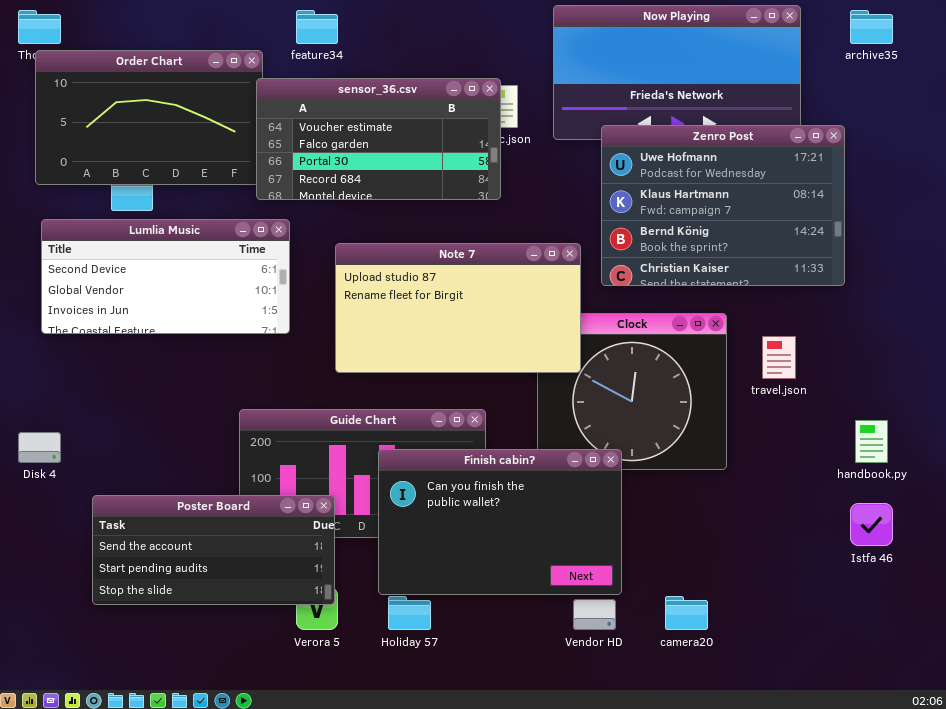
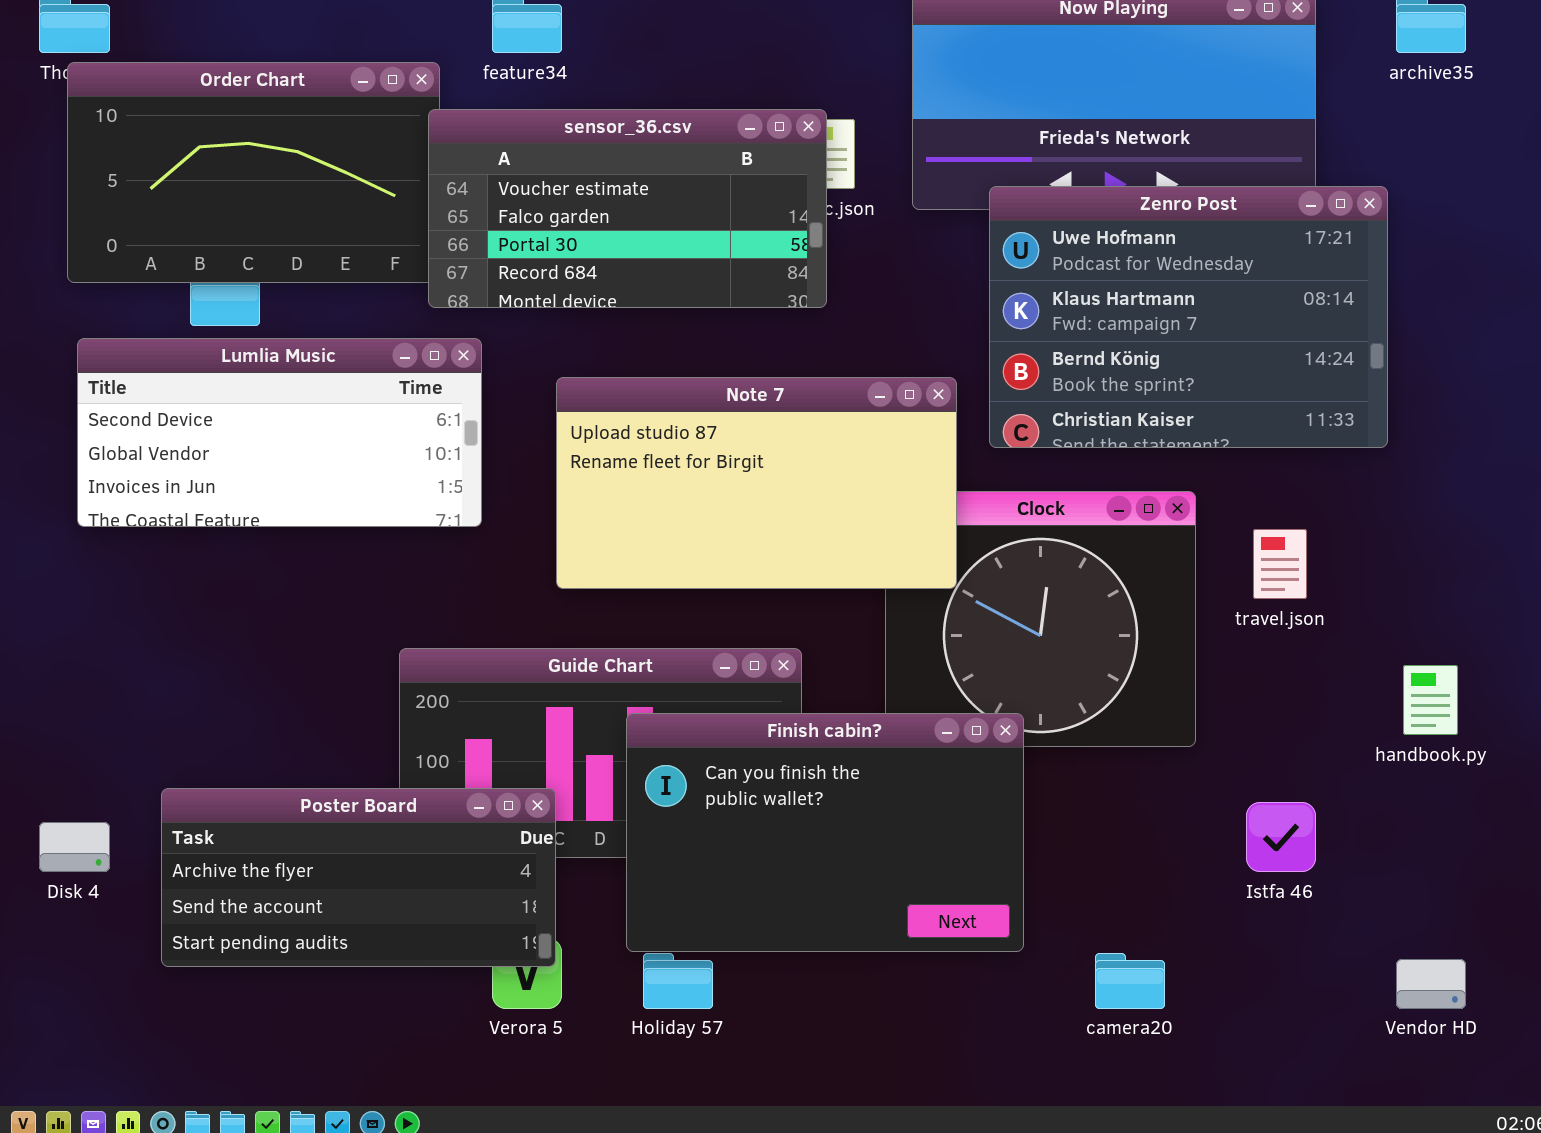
Disk 4: [18,432,61,463] -> [39,822,110,872], moved
Poster Board: [92,495,335,605] -> [161,788,556,967], scrolled up 1 row
Istfa 46: [850,503,893,546] -> [1246,802,1316,872], moved
Vendor HD: [573,599,616,630] -> [1396,959,1466,1009], moved

